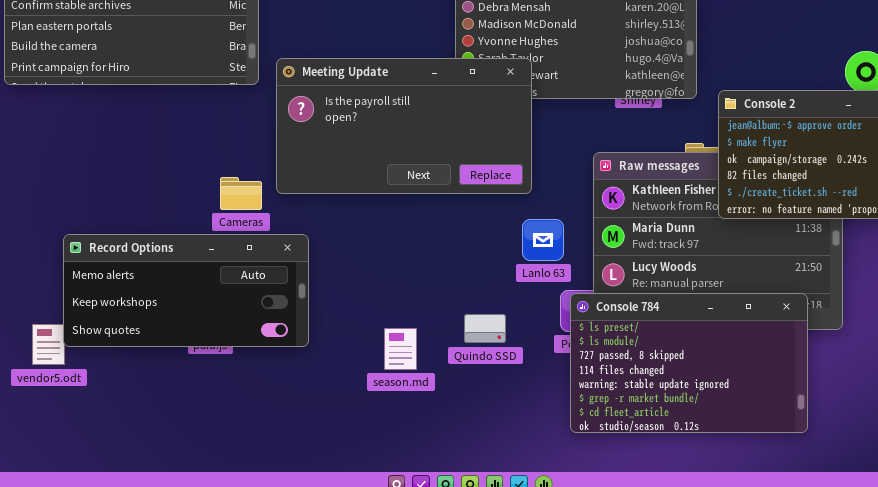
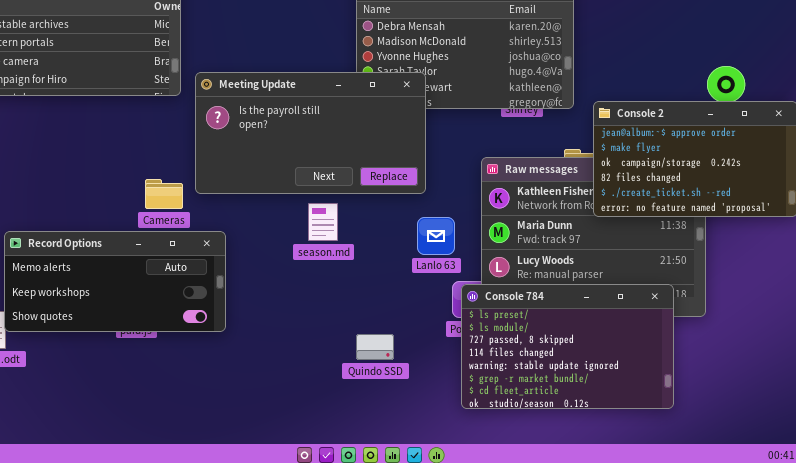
Quindo SSD: [464,314,506,343] -> [356,334,394,360], moved
season.md: [384,328,417,370] -> [308,203,338,241], moved

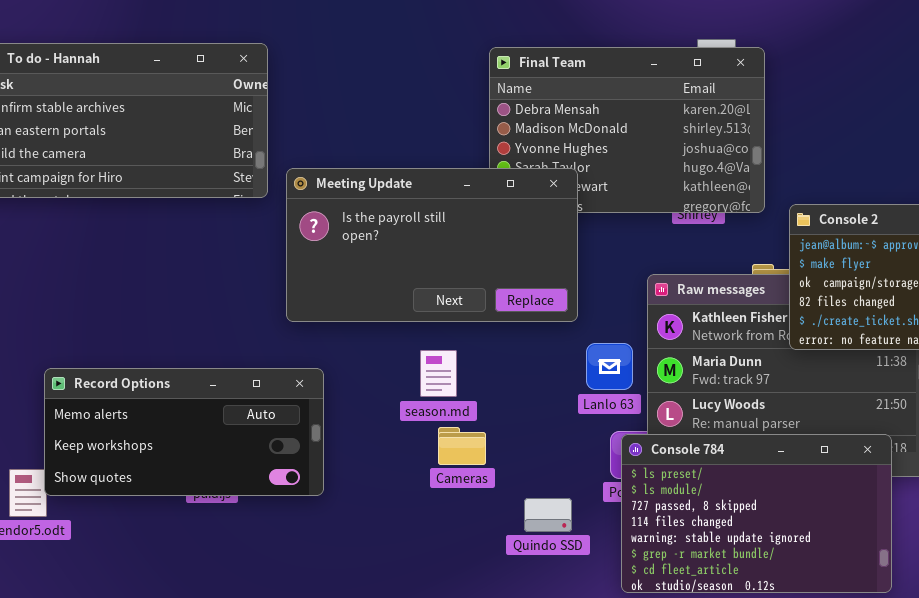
Cameras: [145,179,183,209] -> [438,427,486,465], moved
season.md: [308,203,338,241] -> [420,350,457,397], moved
Lanlo 63: [417,217,455,255] -> [586,343,633,390], moved
Quindo SSD: [356,334,394,360] -> [524,498,572,532], moved

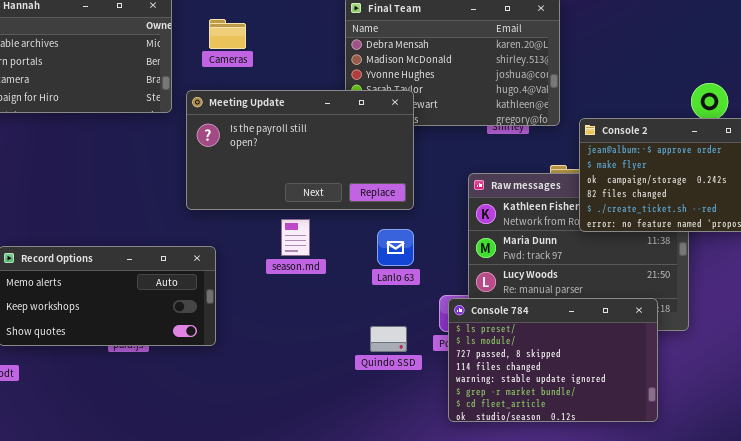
Lanlo 63: [586,343,633,390] -> [377,229,414,266], moved
season.md: [420,350,457,397] -> [281,219,310,256], moved
Cameras: [438,427,486,465] -> [209,19,246,49], moved
Quindo SSD: [524,498,572,532] -> [370,326,407,352], moved

